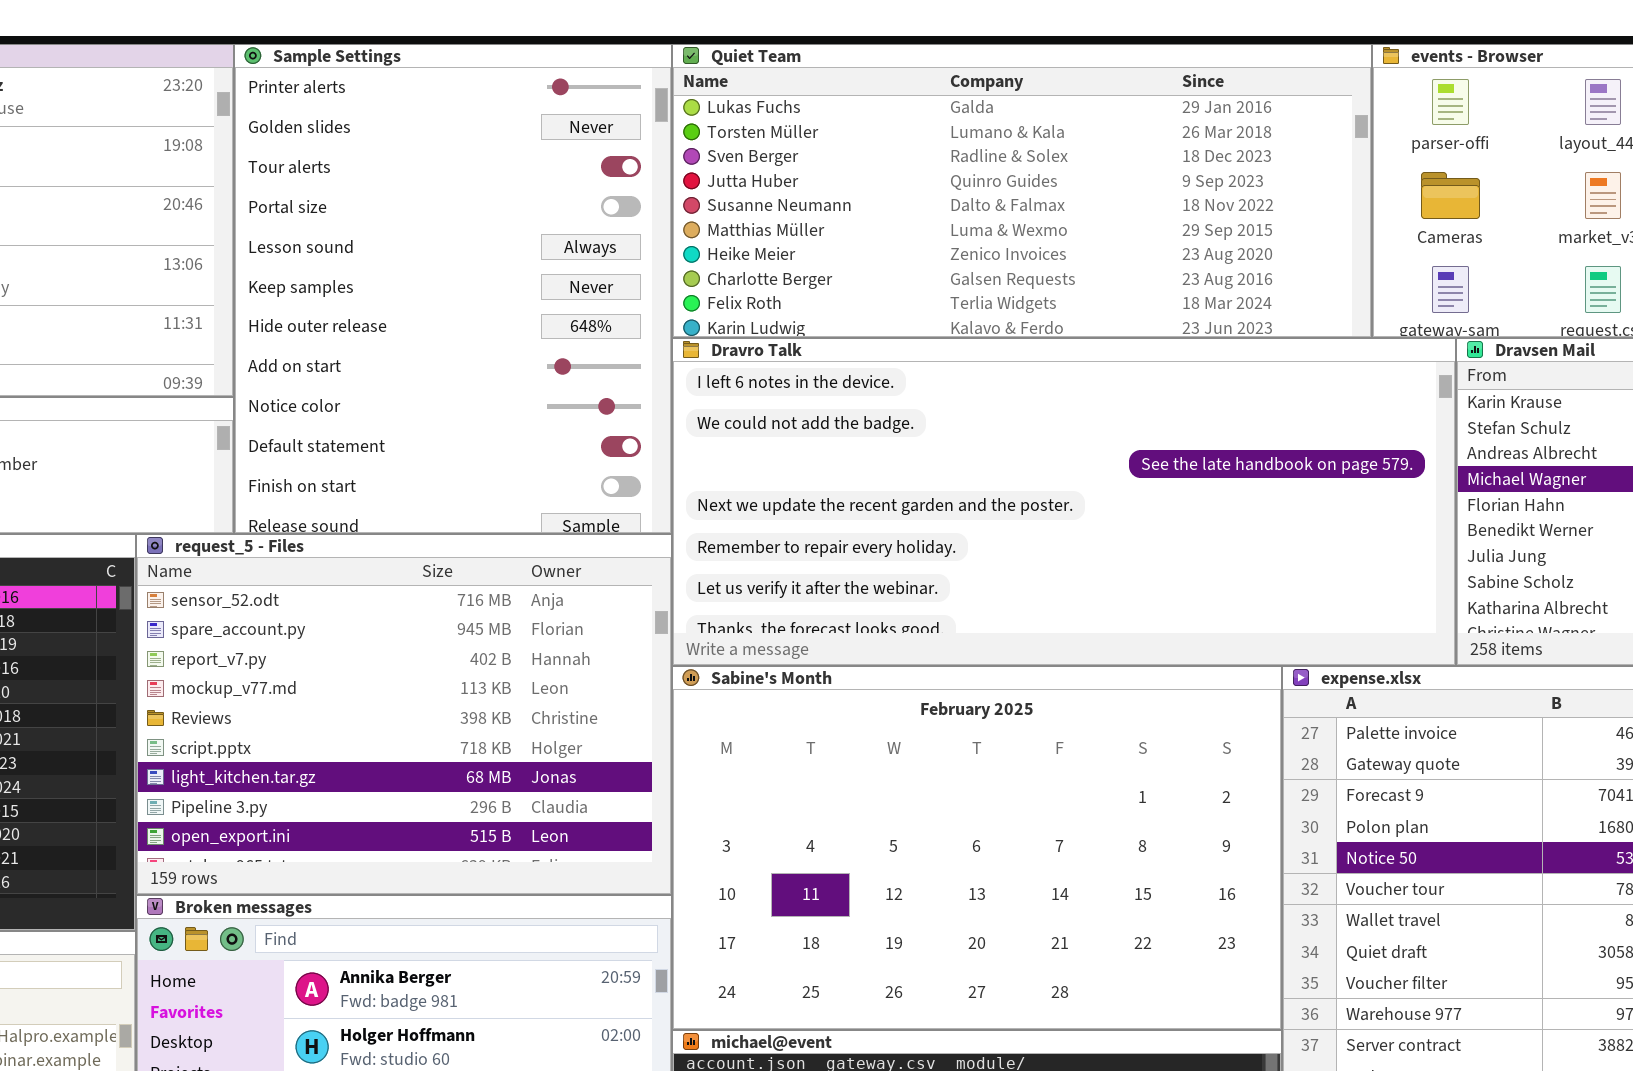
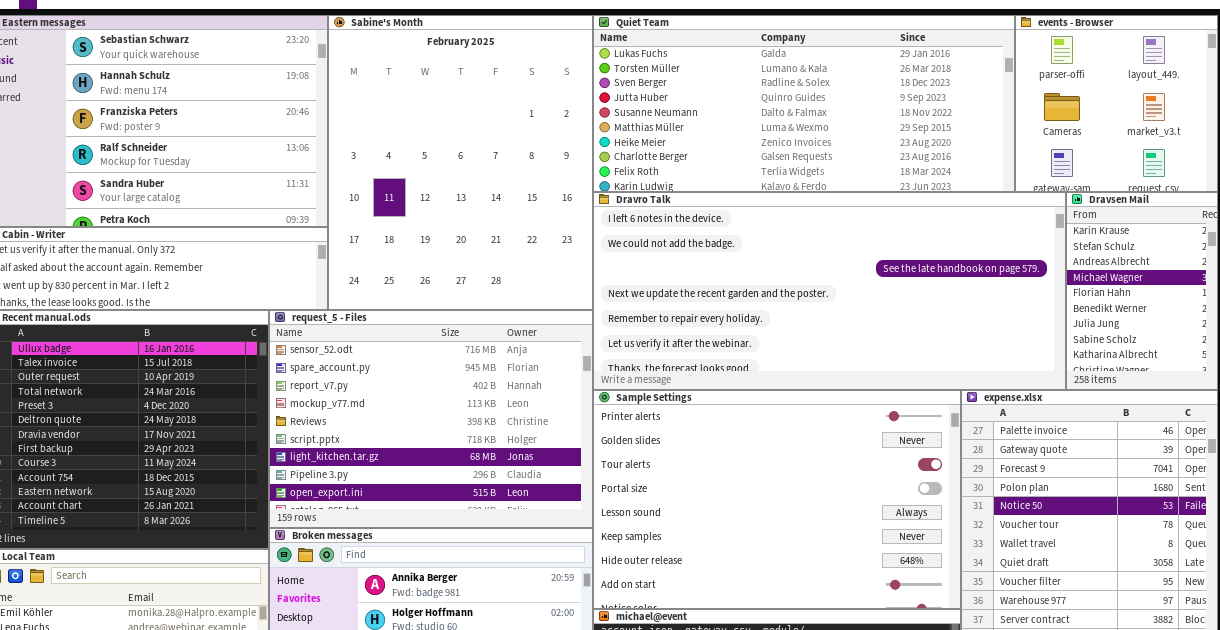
Sample Settings: [234,44,672,534] -> [593,390,961,609], moved, resized
Sabine's Month: [672,666,1282,1030] -> [328,15,593,310], moved, resized

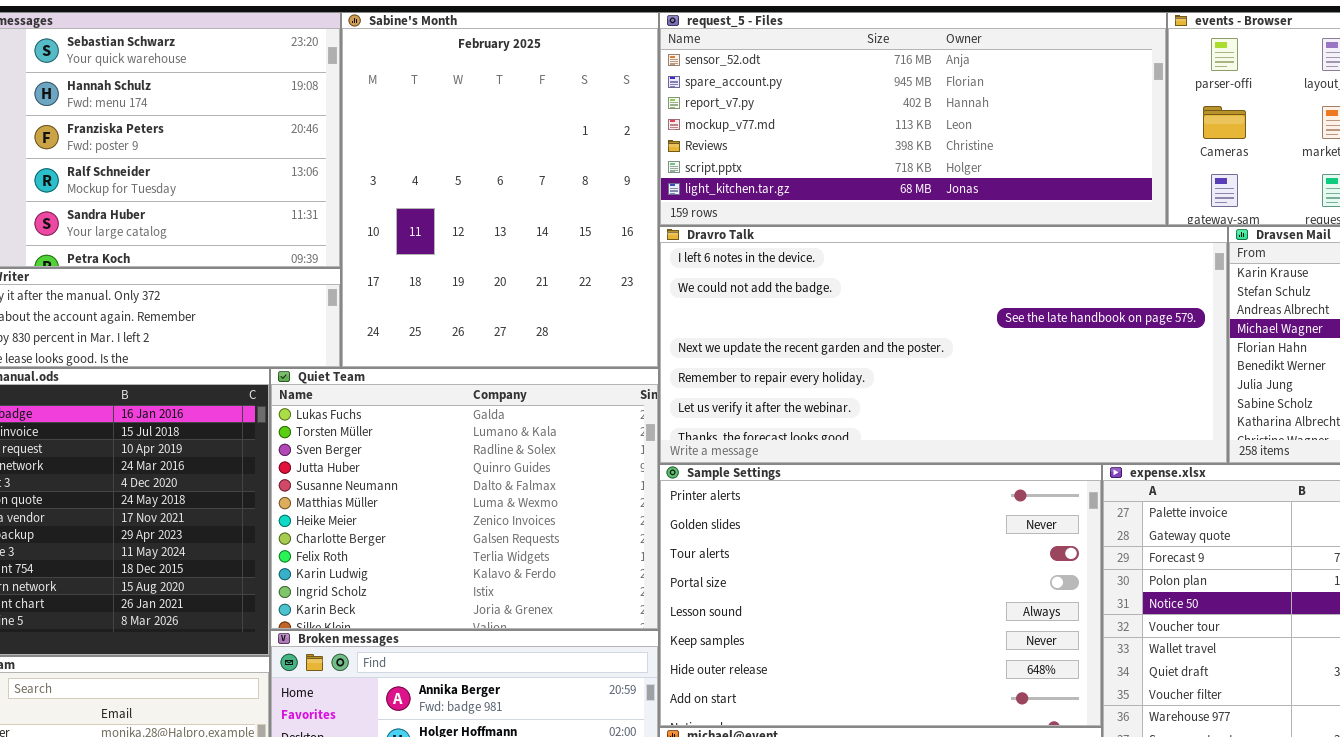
Quiet Team: [593,15,1015,192] -> [270,368,659,630], moved, resized
request_5 - Files: [269,310,593,528] -> [659,12,1167,226], moved, resized

